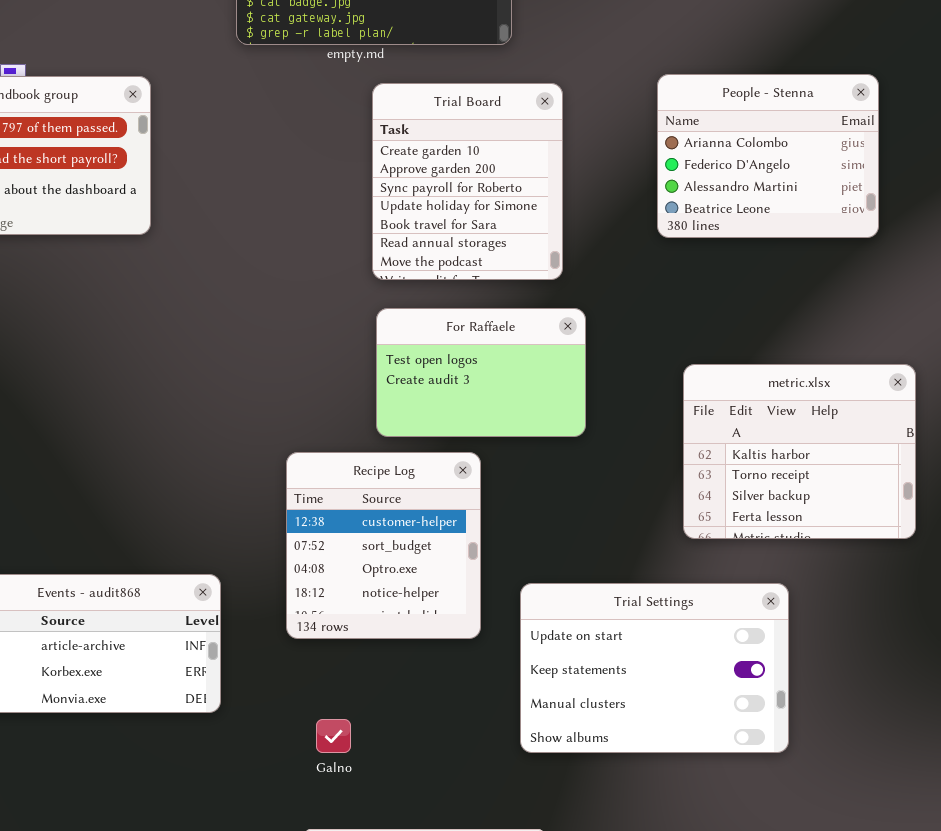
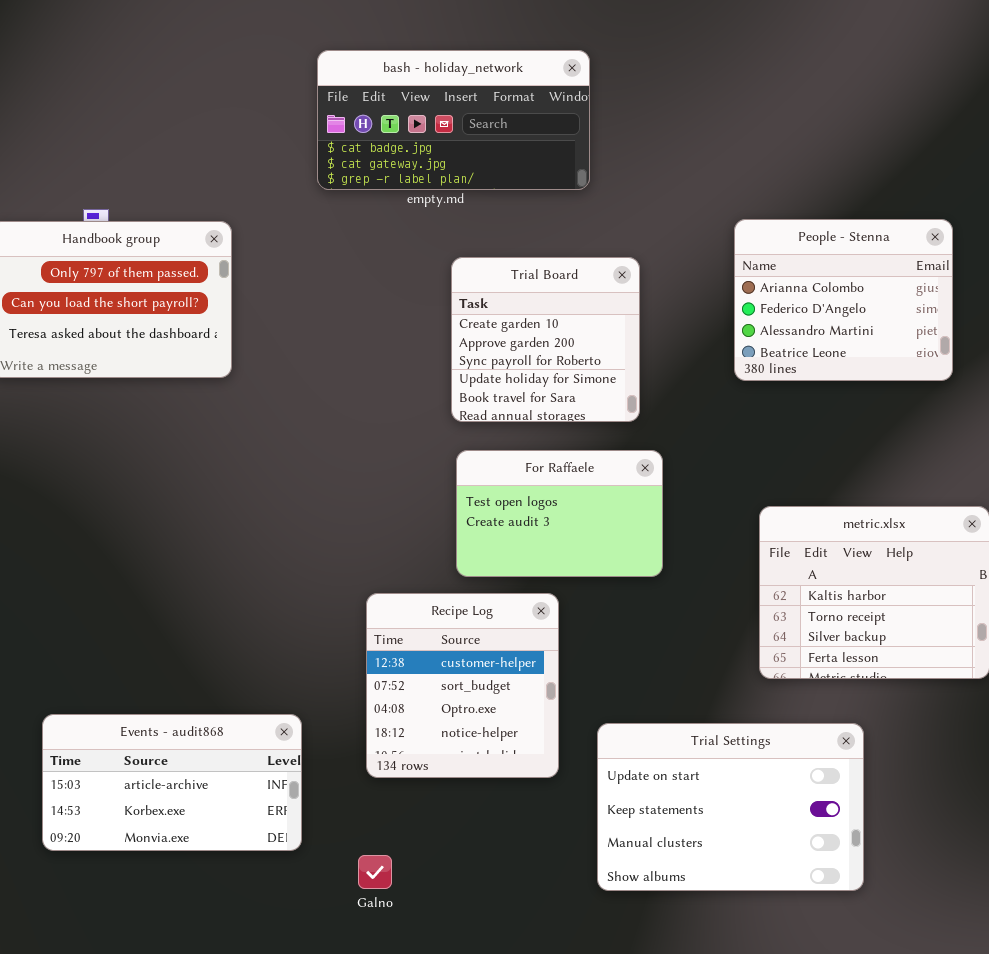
Trial Board: [372,83,563,280] -> [451,257,640,422], resized
Galno: [316,719,351,753] -> [358,855,392,889], moved

